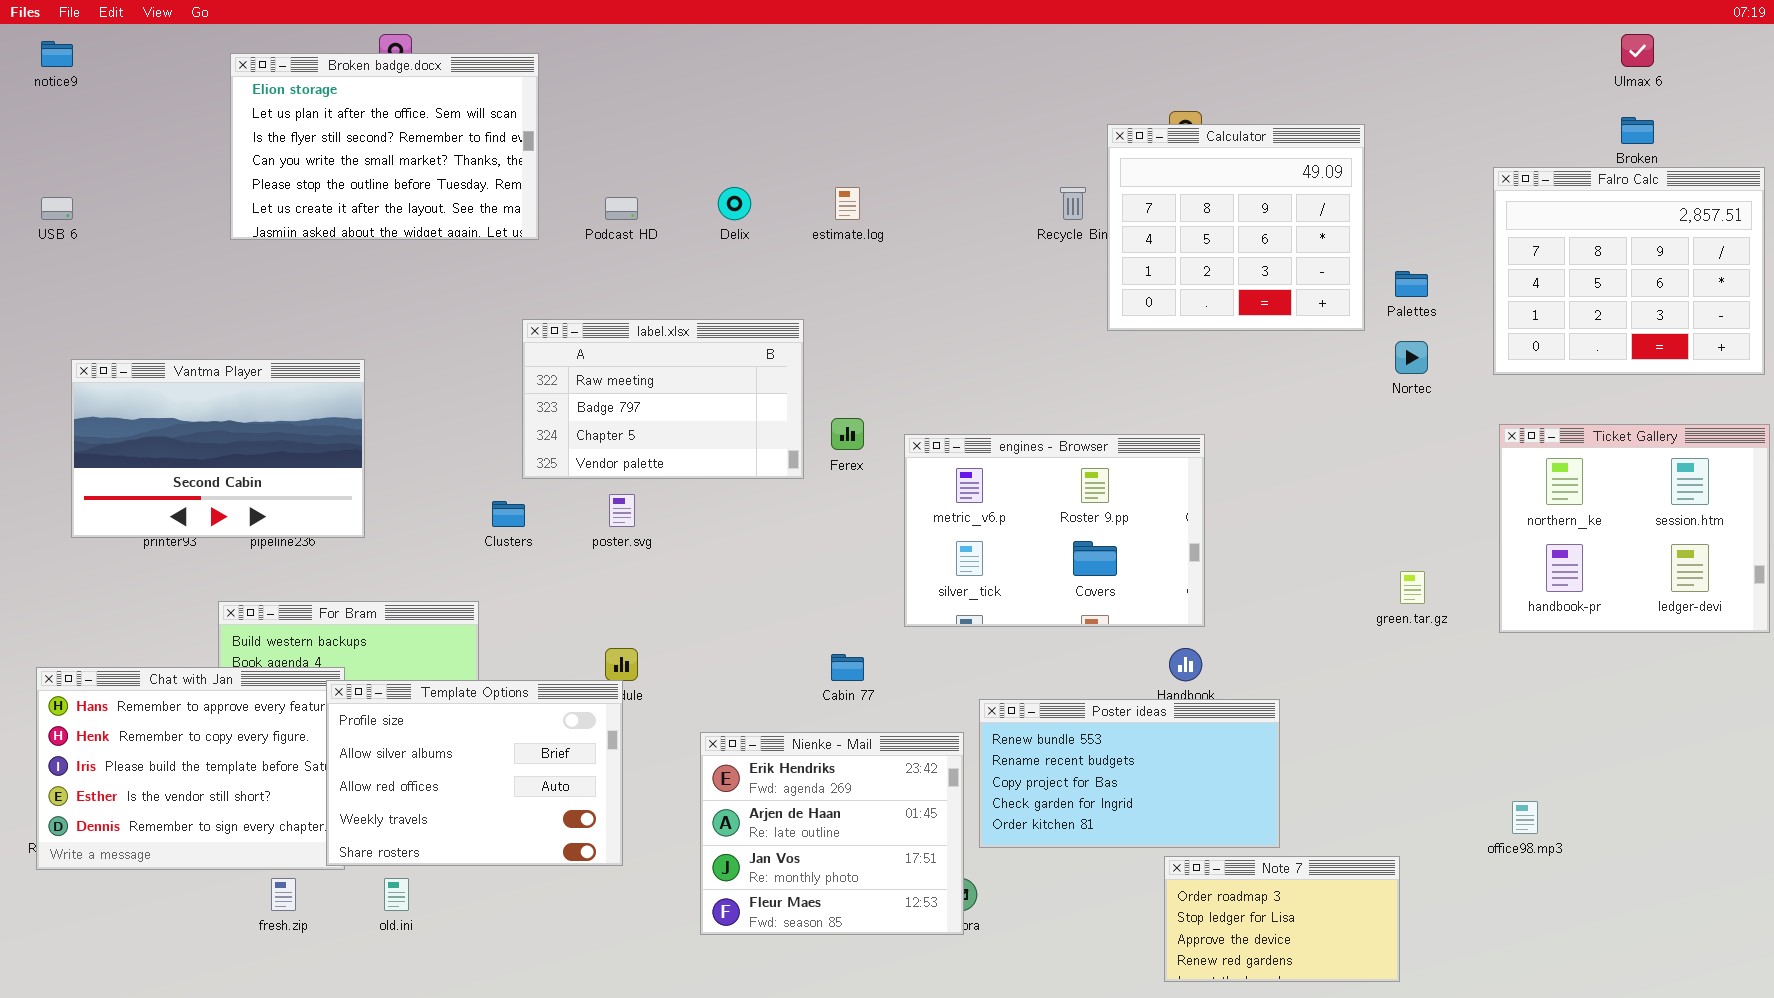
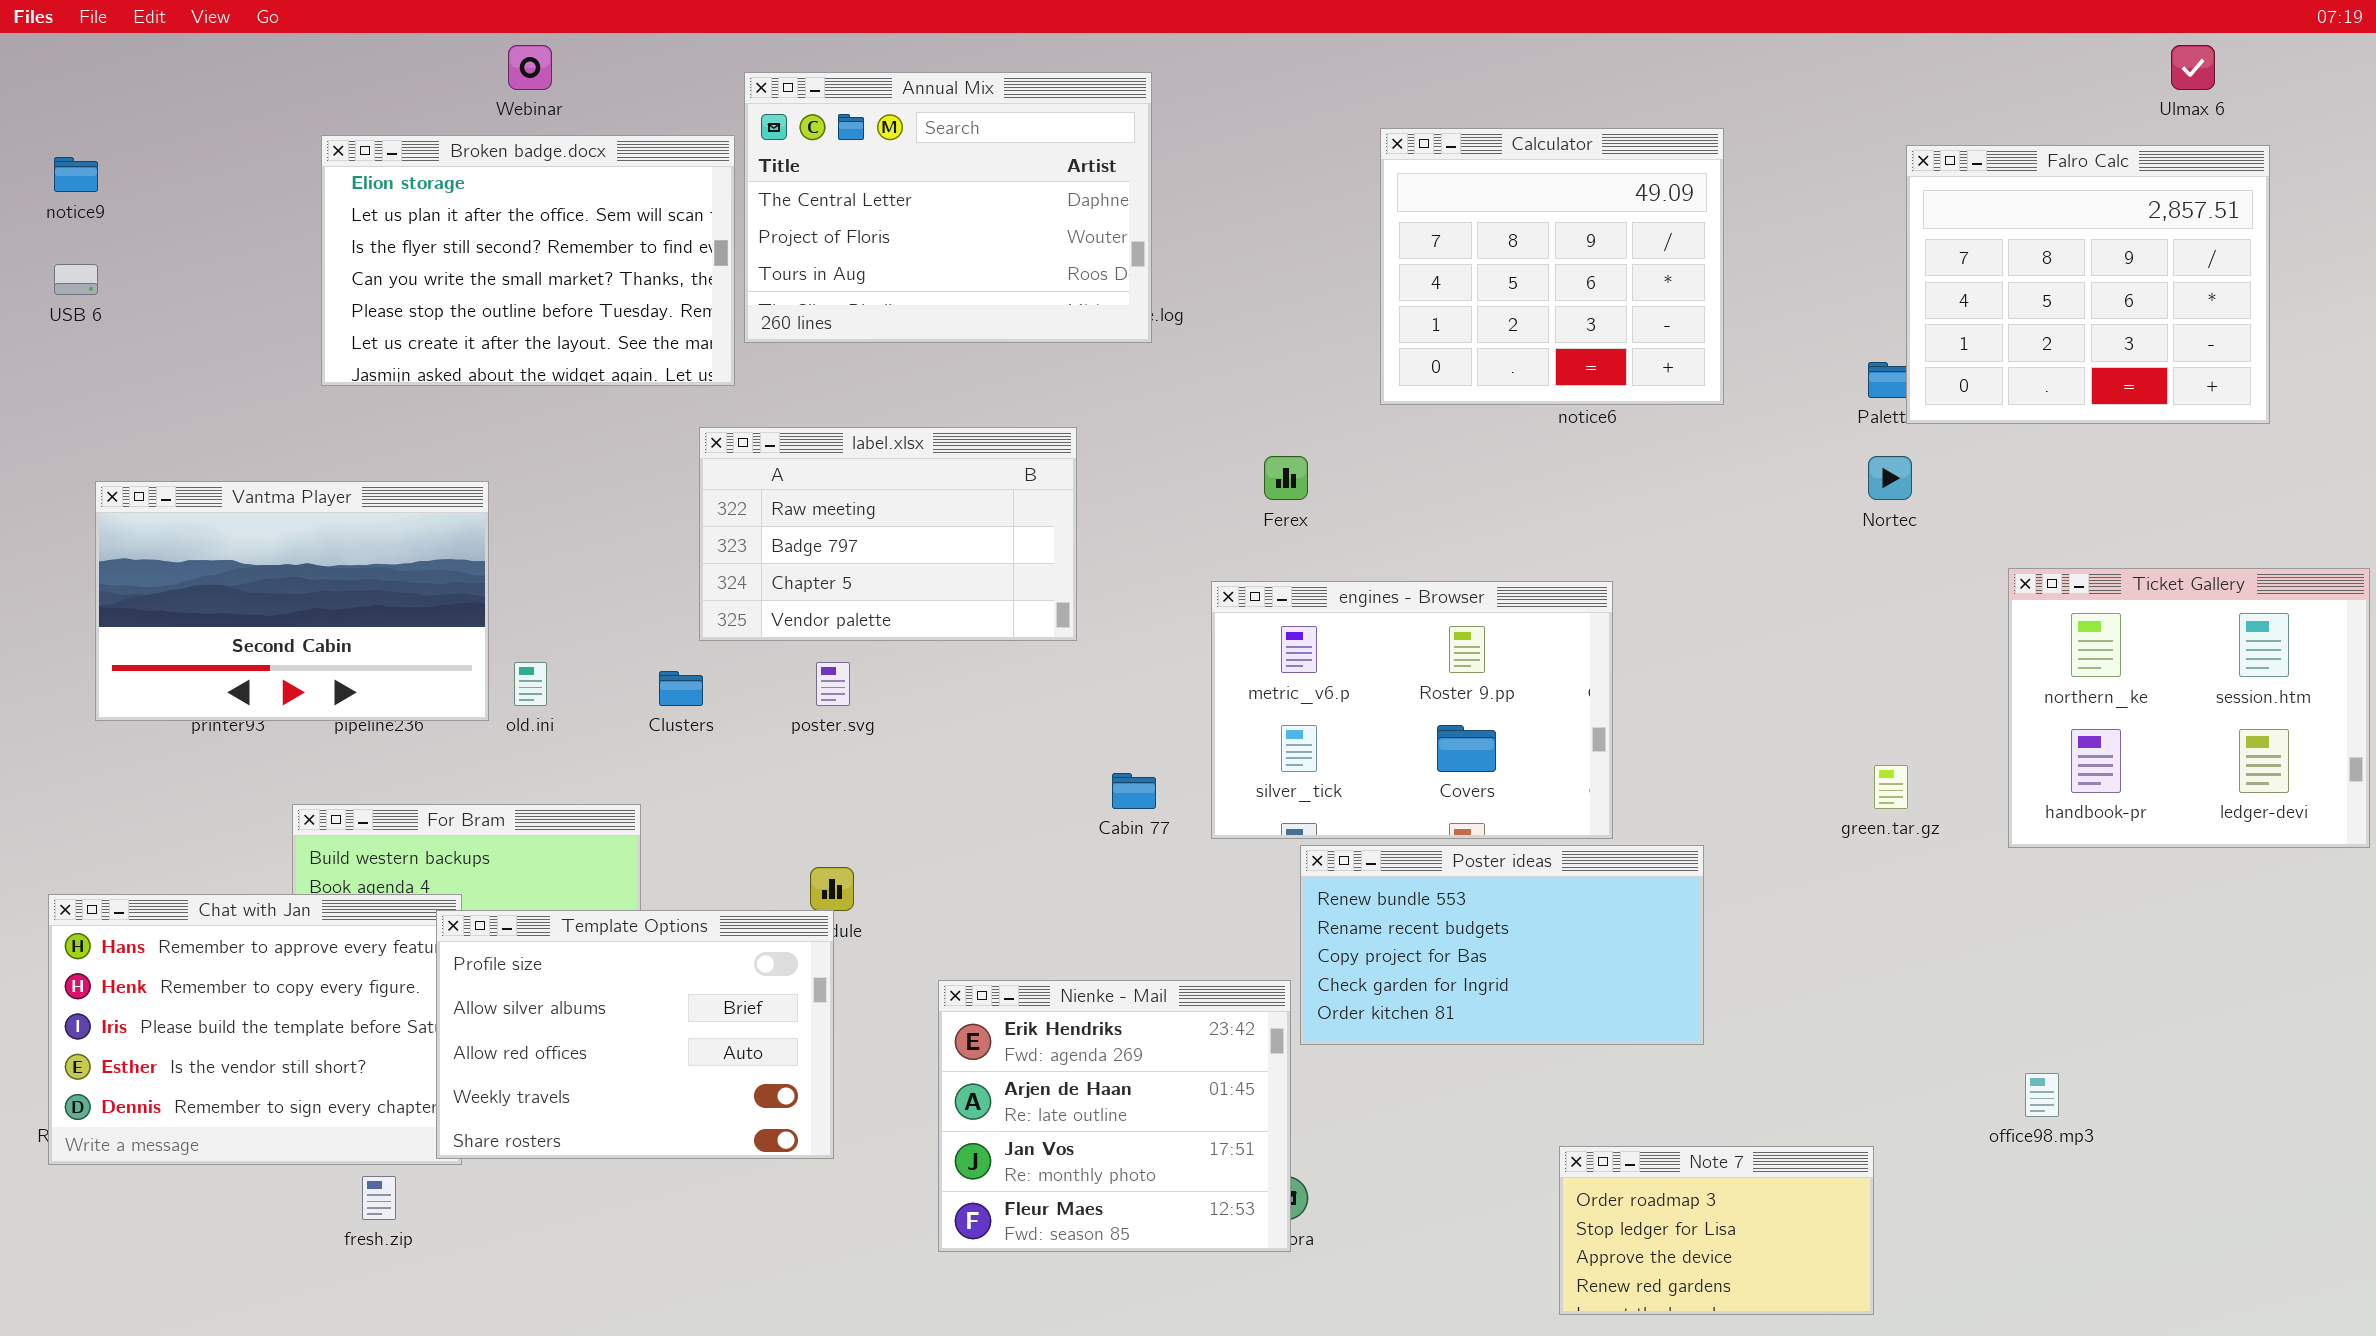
notice9: [41,41,73,67] -> [54,157,98,192], moved
Broken badge.docx: [230,53,539,240] -> [321,135,735,386], moved
Annual Mix: none -> [744,72,1152,343], opened
Calculator: [1107,124,1365,331] -> [1380,128,1724,405], moved
Falro Calc: [1493,167,1765,375] -> [1906,145,2270,424], moved
Ferex: [831,418,864,450] -> [1264,456,1308,500], moved
Cabin 77: [831,654,864,681] -> [1112,773,1156,809], moved
Poster ideas: [979,699,1280,848] -> [1300,845,1704,1045], moved
old.ini: [384,878,409,911] -> [514,662,547,706], moved

